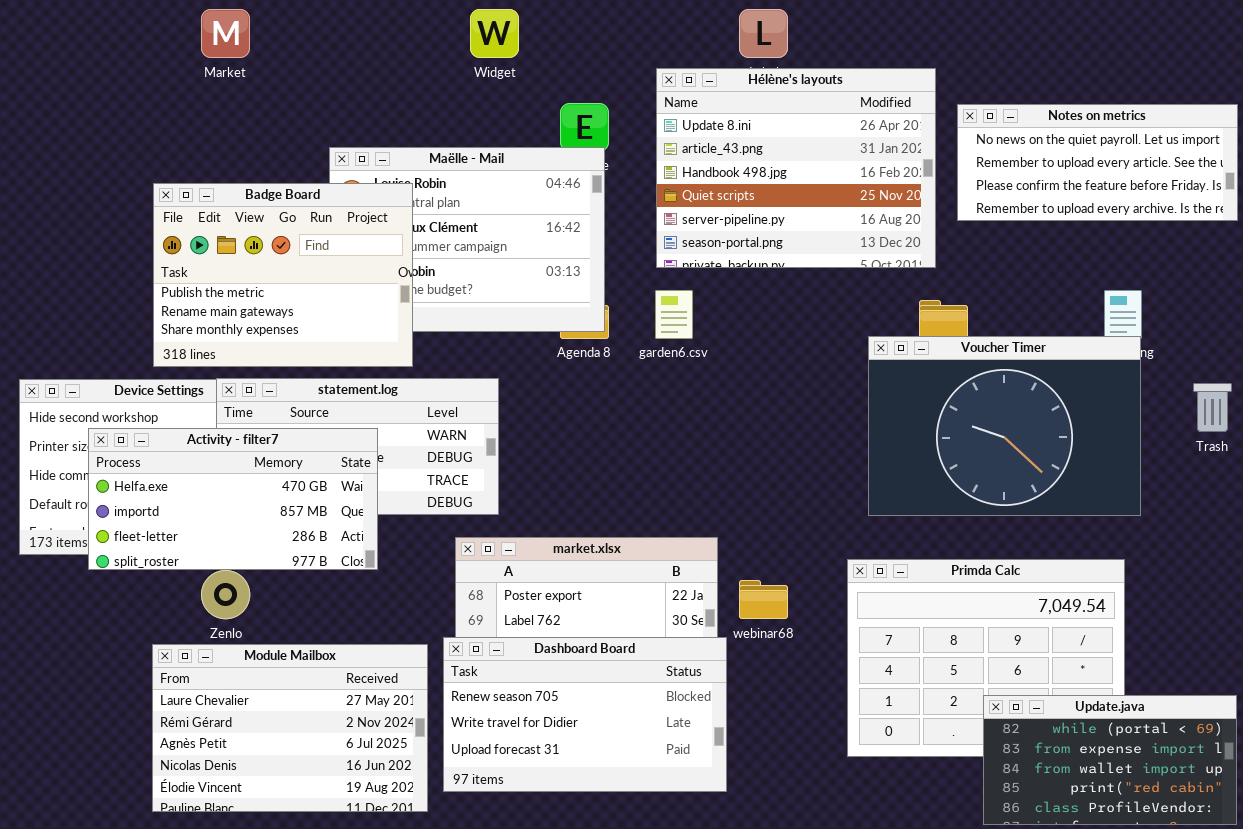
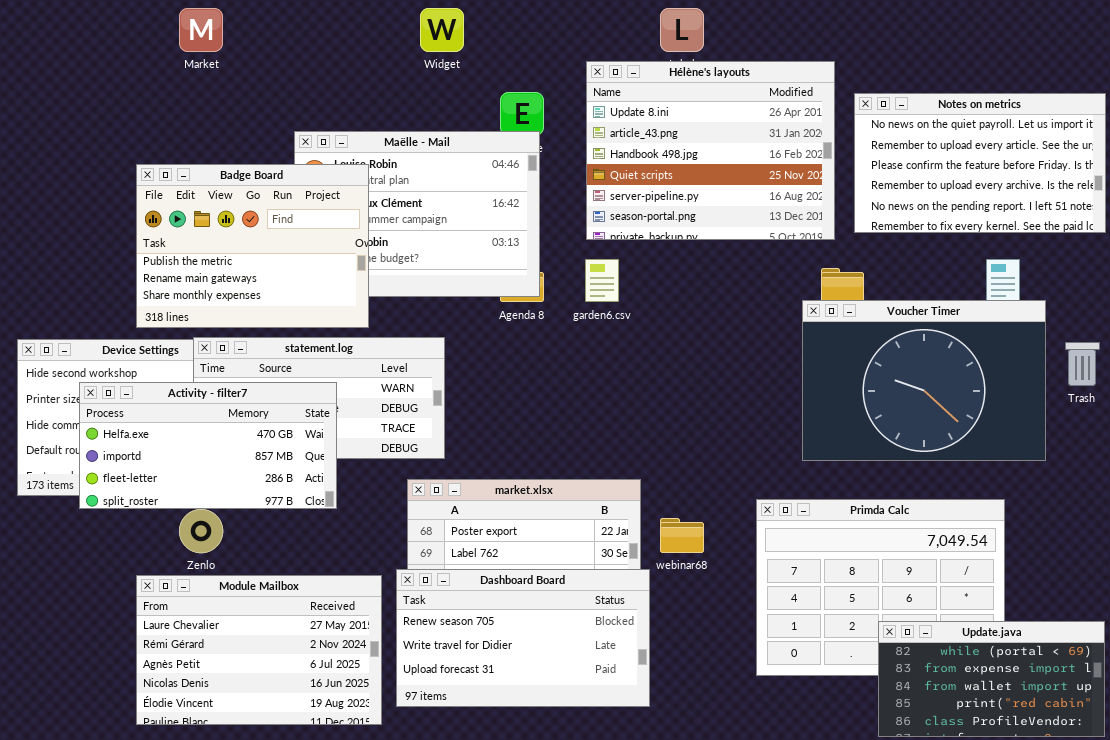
Notes on metrics: [957,104,1238,221] -> [854,93,1106,233], resized
Voucher Timer: [868,336,1141,516] -> [802,300,1046,461], moved

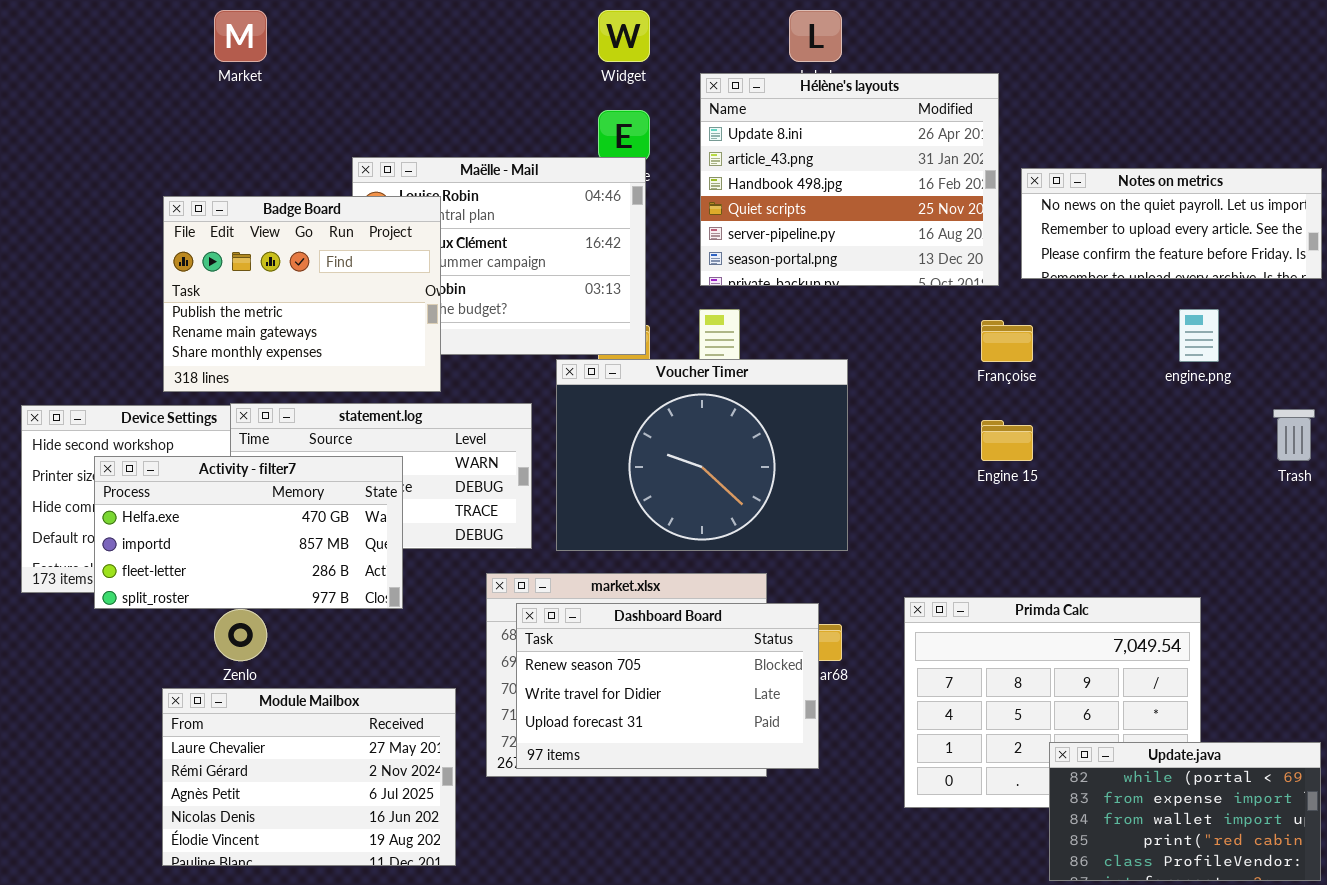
Widget: [420,8,464,52] -> [598,10,650,62], moved
Notes on metrics: [854,93,1106,233] -> [1021,168,1322,279], resized
Voucher Timer: [802,300,1046,461] -> [556,359,848,551], moved
Dashboard Board: [396,569,650,707] -> [516,603,819,769], moved

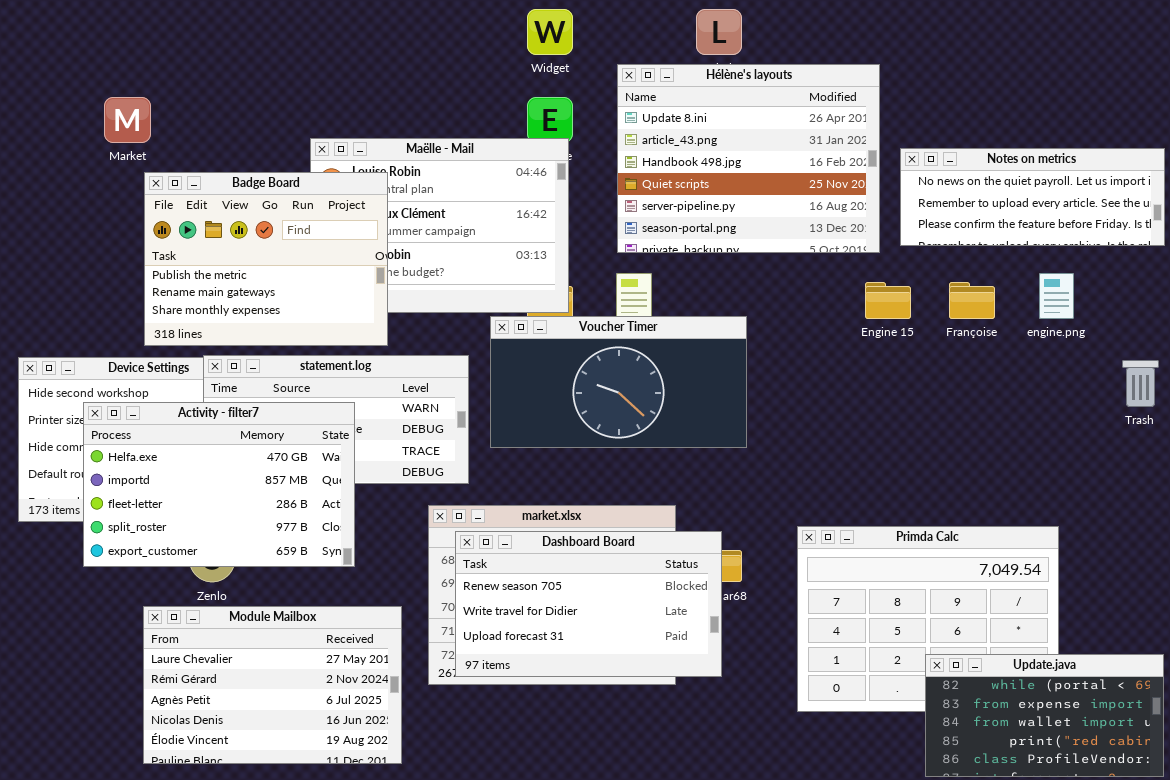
Market: [214,10,267,62] -> [104,97,151,143], moved
Françoise: [981,320,1033,362] -> [949,282,995,319], moved
Voucher Timer: [556,359,848,551] -> [490,316,747,448], resized
Engine 15: [981,420,1033,461] -> [865,282,911,319], moved
Activity - filter7: [94,456,403,609] -> [83,402,355,567], resized

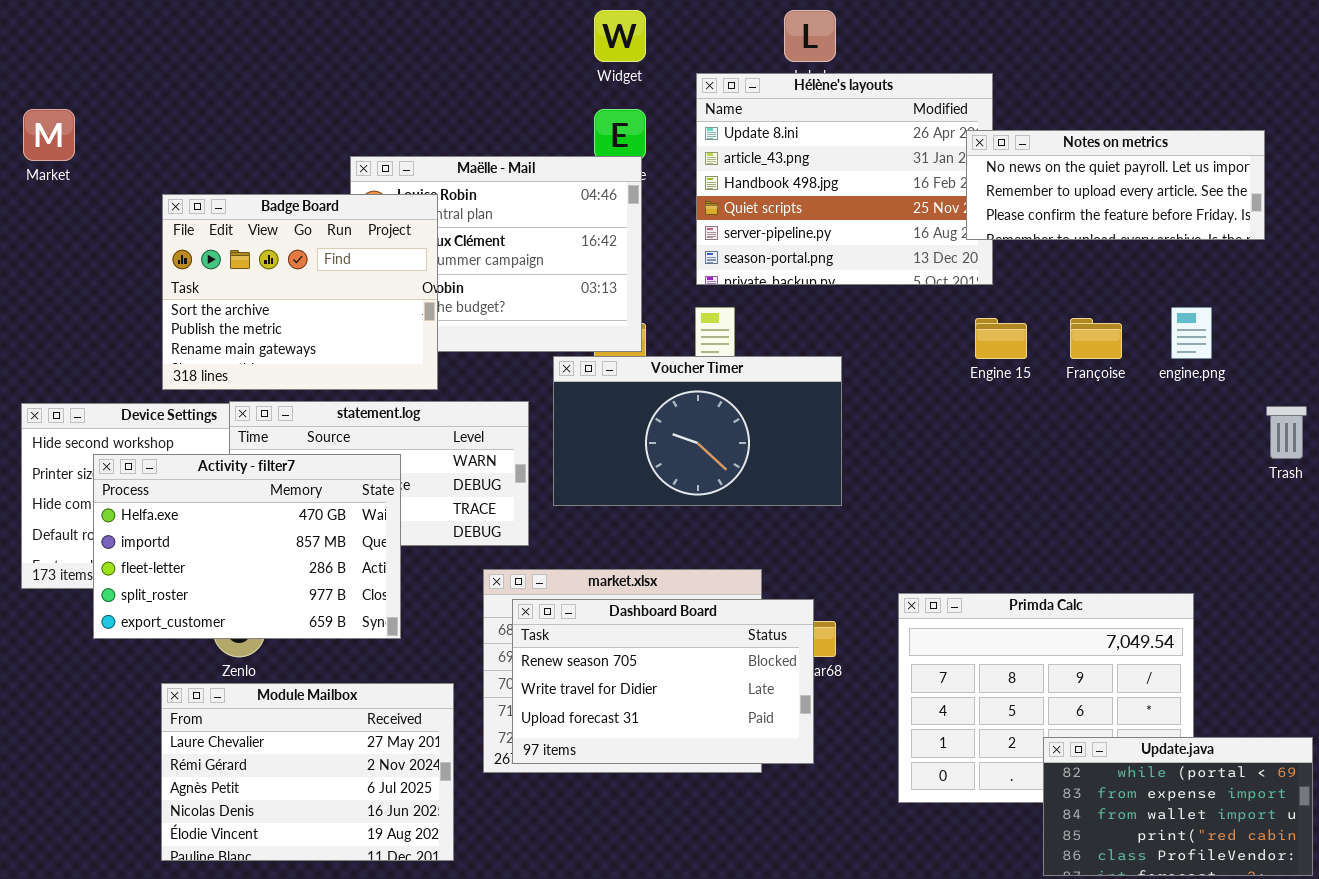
Market: [104,97,151,143] -> [23,109,75,161], moved
Notes on metrics: [900,148,1165,246] -> [966,130,1265,240], moved
Badge Board: [144,172,388,346] -> [162,194,438,390], scrolled up 1 row

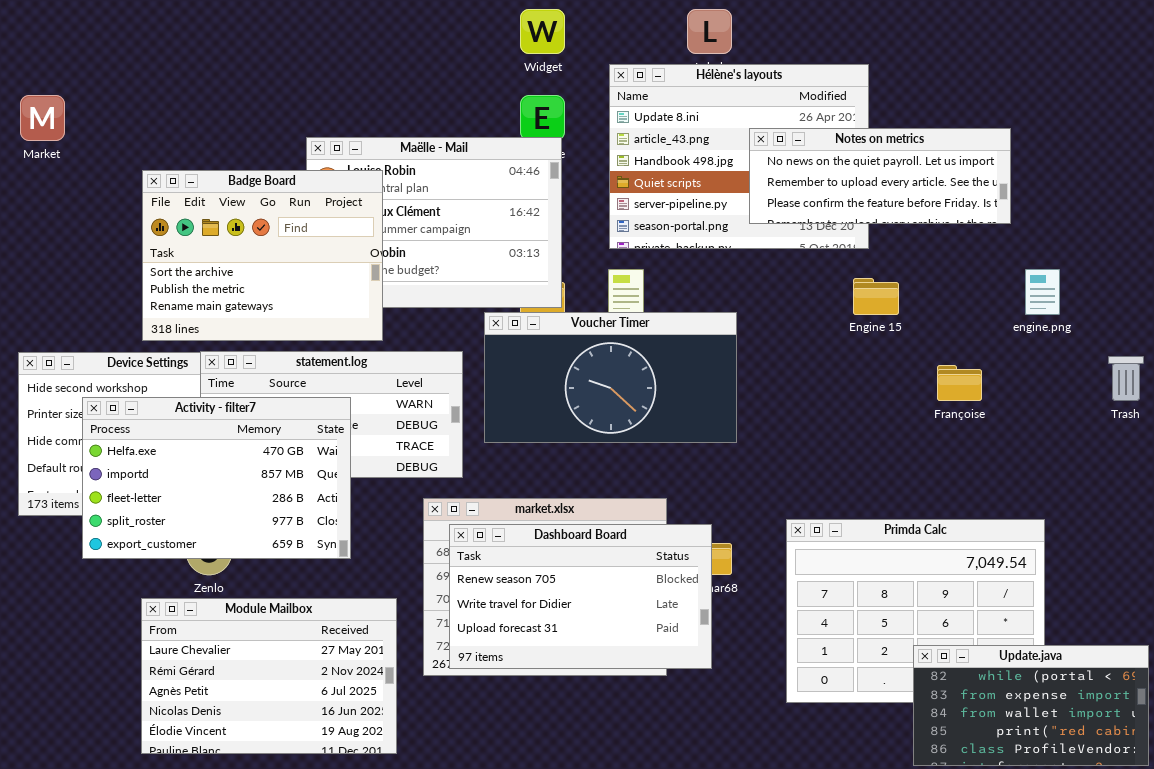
Notes on metrics: [966,130,1265,240] -> [749,128,1011,224], moved
Françoise: [1070,318,1122,359] -> [937,365,982,401], moved

